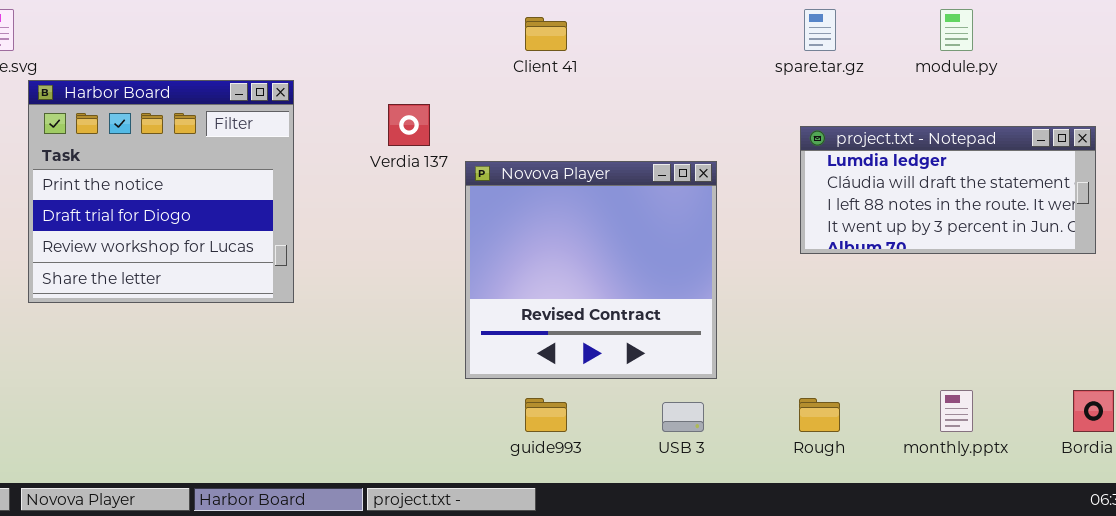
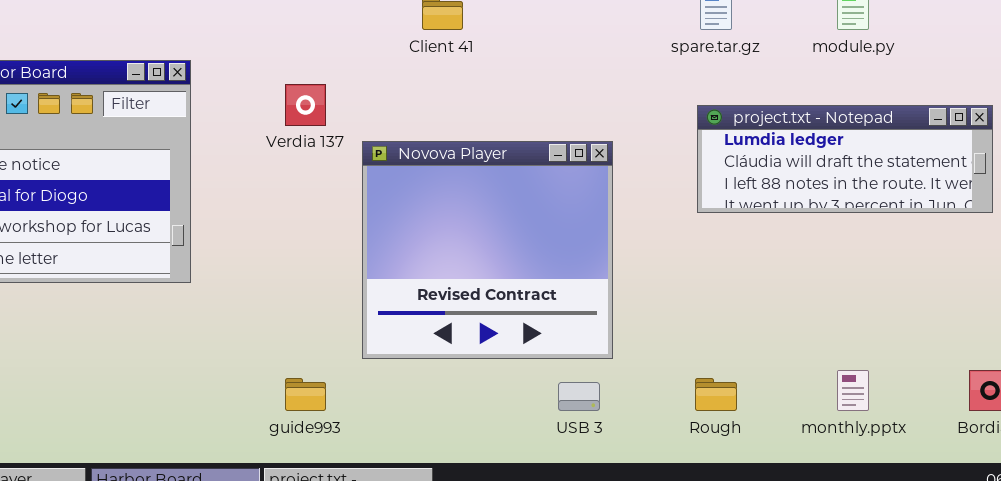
project.txt - Notepad: [800,126,1096,254] -> [697,105,993,213], resized
guide993: [525,398,567,432] -> [285,378,326,411], moved

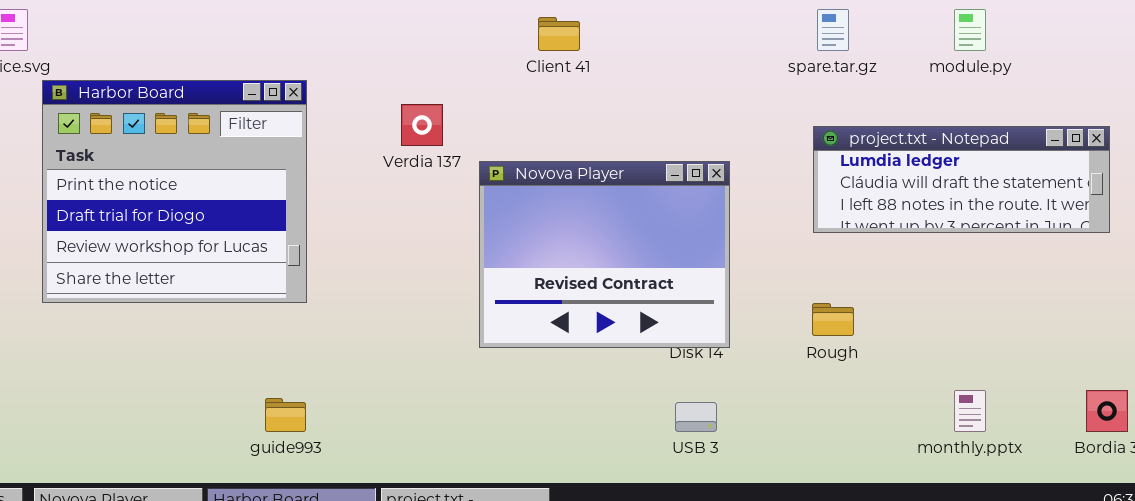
Novova Player: [362,141,613,359] -> [479,161,730,348], resized
guide993: [285,378,326,411] -> [265,398,306,432], moved
Rough: [695,378,737,411] -> [812,303,854,336], moved

